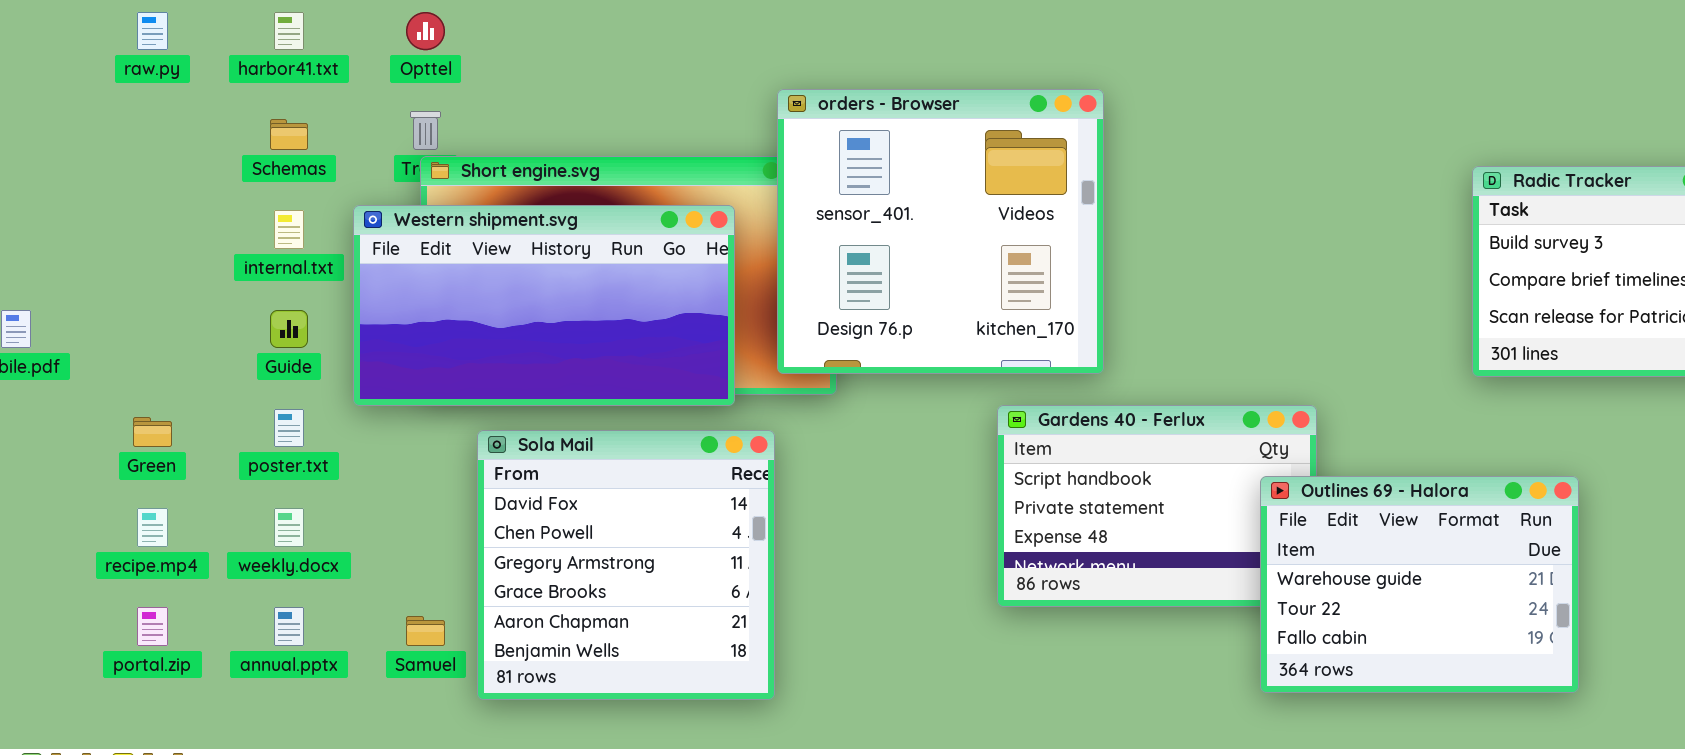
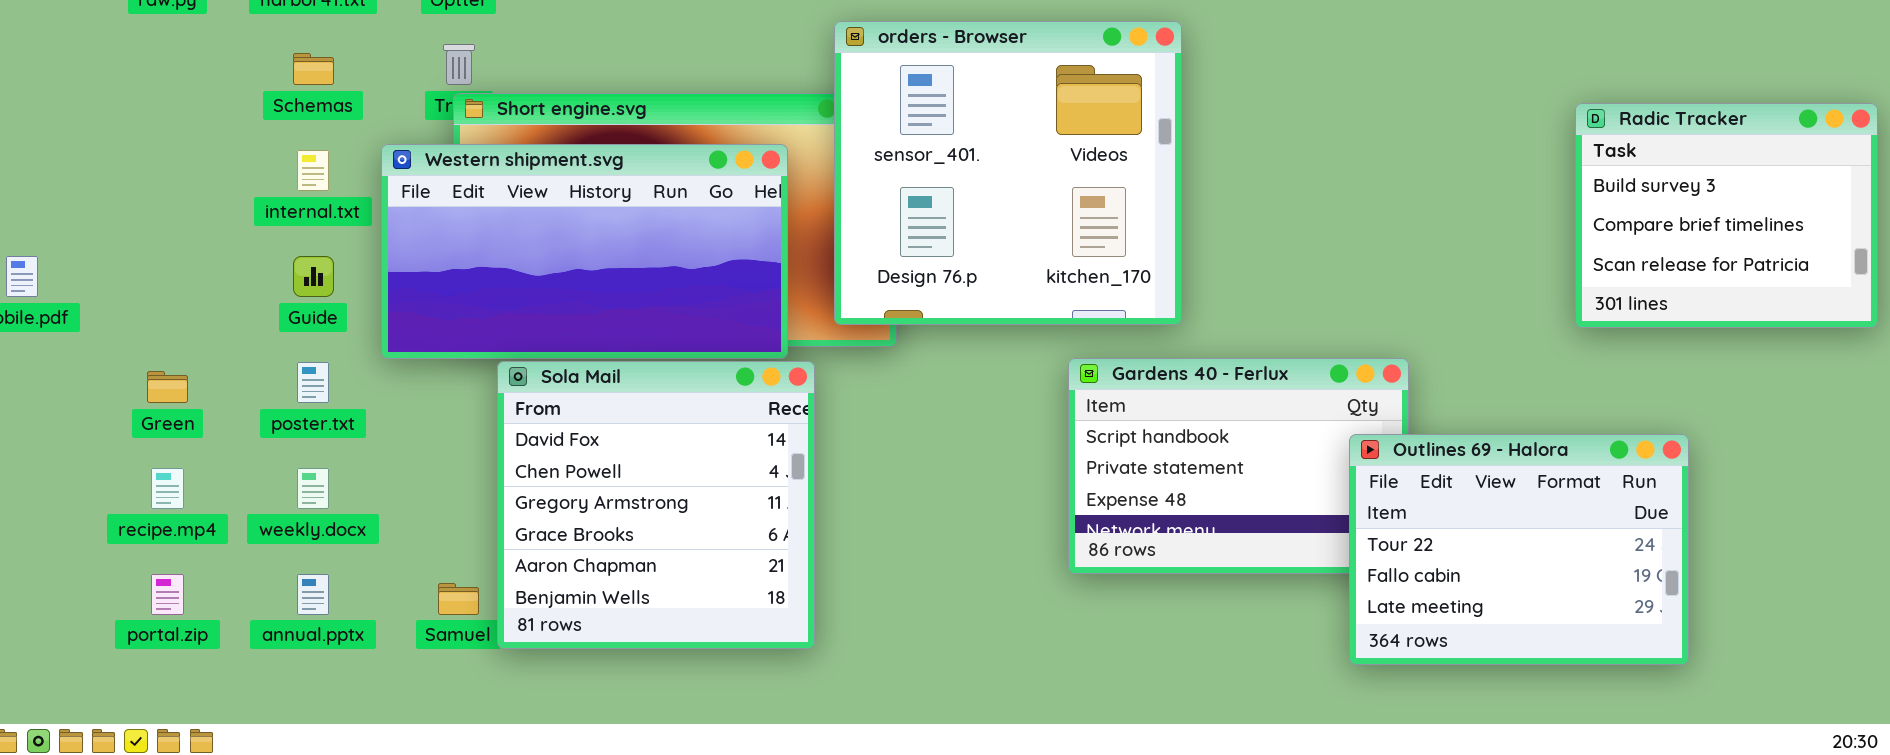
Sola Mail: [477,430,775,700] -> [497,361,815,649], moved
Outlines 69 - Halora: [1260,476,1579,693] -> [1349,434,1689,665], scrolled down 1 row

